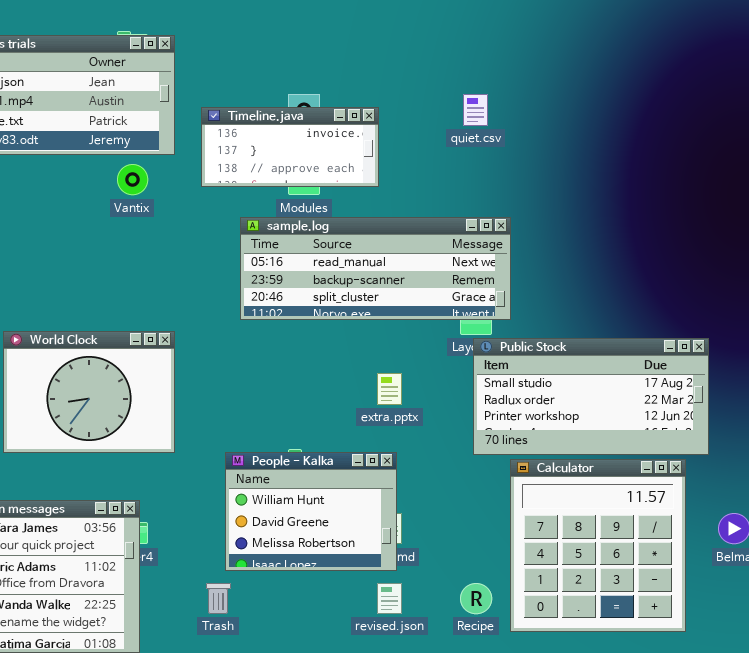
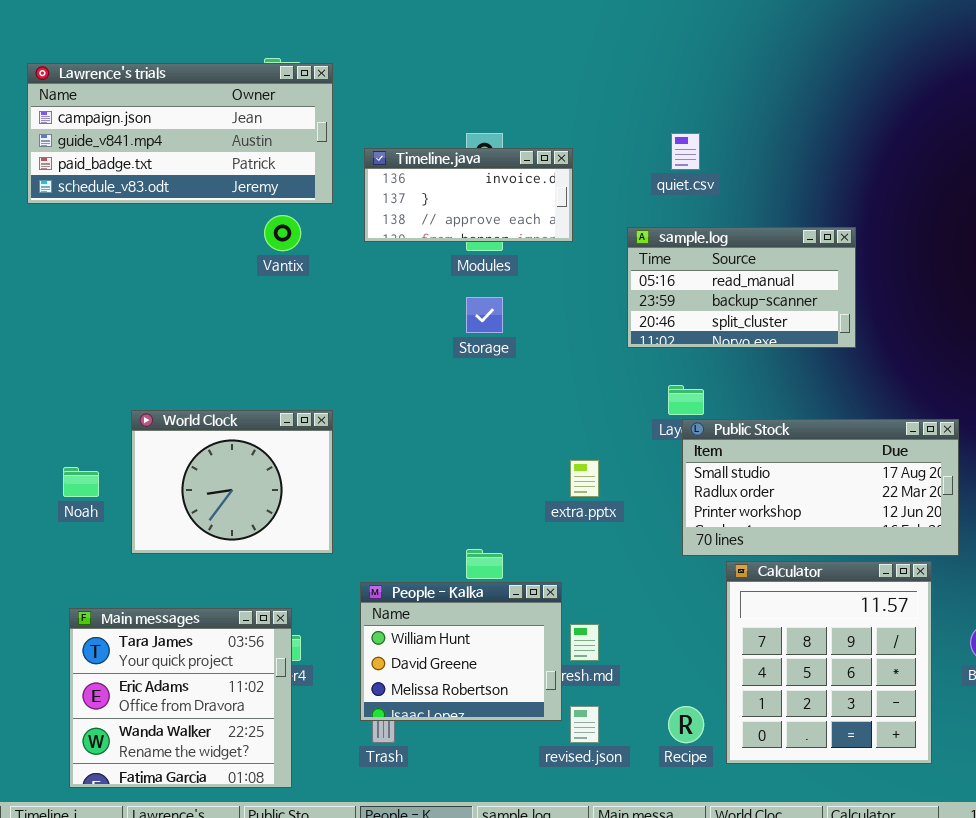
sample.log: [240,217,511,320] -> [627,227,856,348], moved, resized
People - Kalka: [225,452,397,571] -> [360,582,562,721], moved

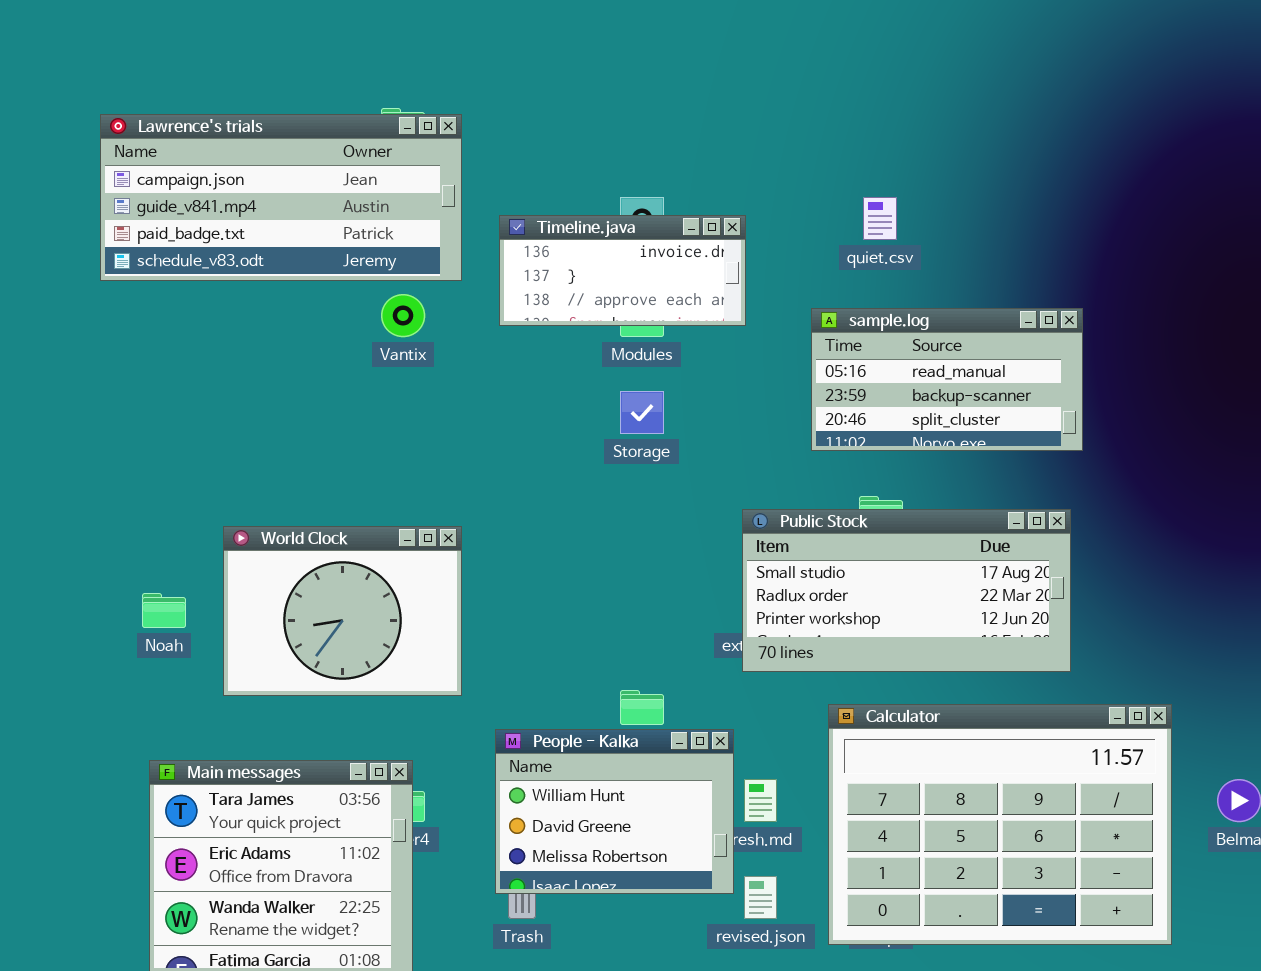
Public Stock: [682,419,959,556] -> [742,509,1071,672], moved
Calculator: [726,561,932,764] -> [828,704,1172,945], resized

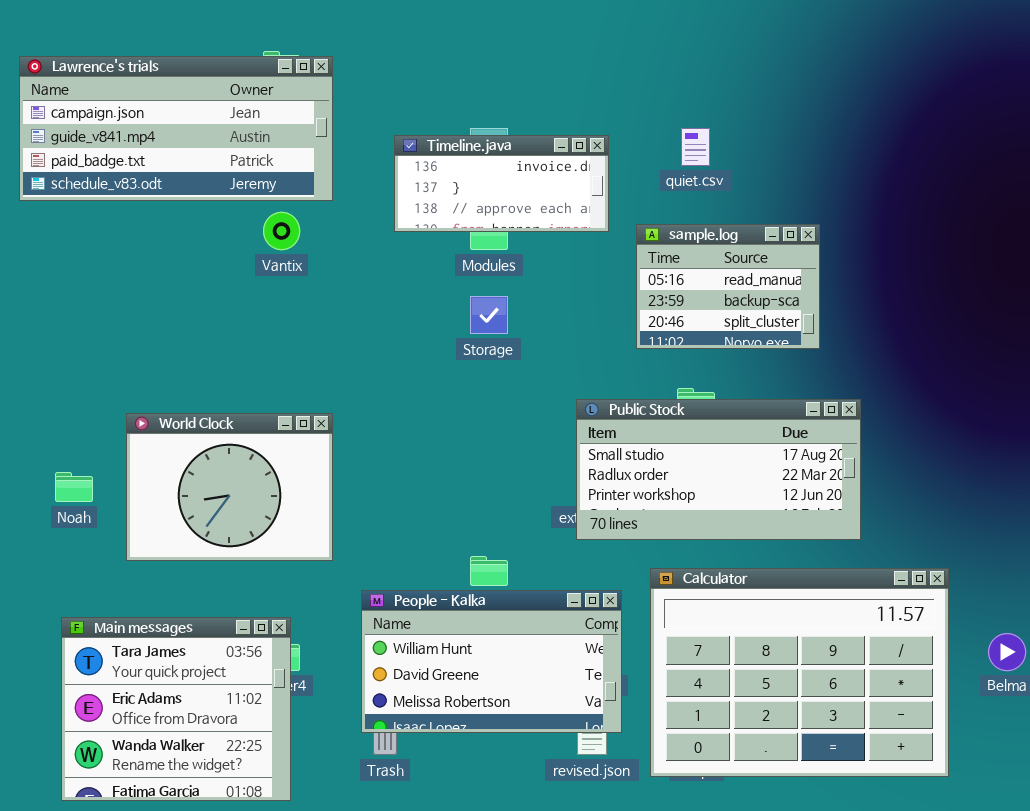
Timeline.java: [499,215,746,326] -> [394,135,609,232], moved
sample.log: [811,308,1083,451] -> [636,224,820,349], resized
People - Kalka: [495,729,734,894] -> [361,590,622,733], resized

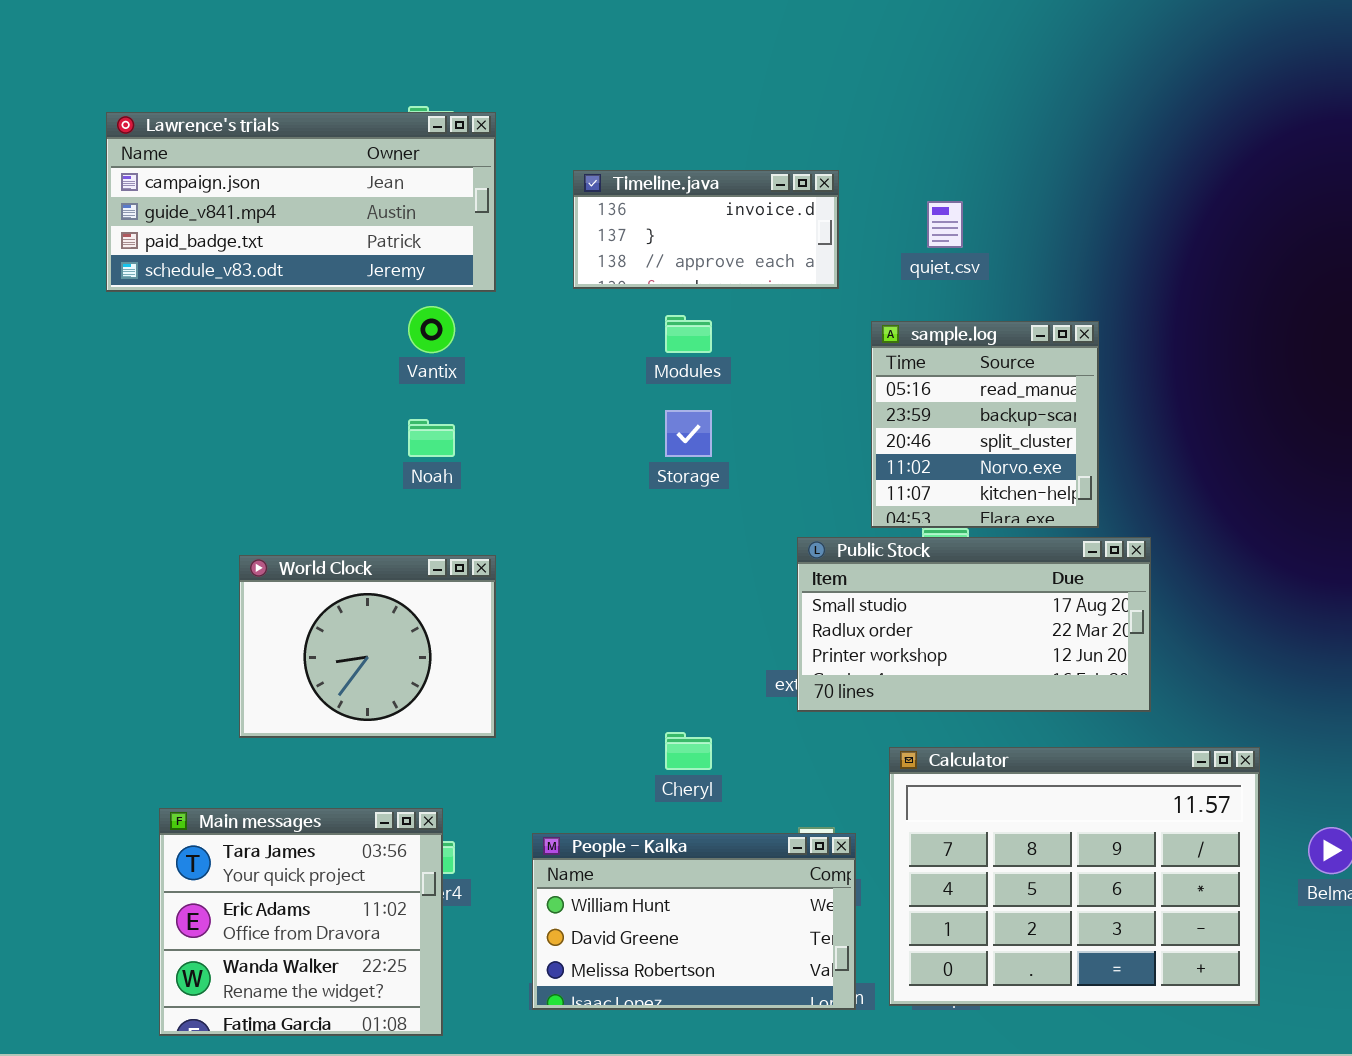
Timeline.java: [394,135,609,232] -> [573,170,839,289], moved
sample.log: [636,224,820,349] -> [871,321,1099,528], resized
Noah: [55,472,93,502] -> [408,419,455,457], moved
People - Kalka: [361,590,622,733] -> [532,833,856,1010], moved

